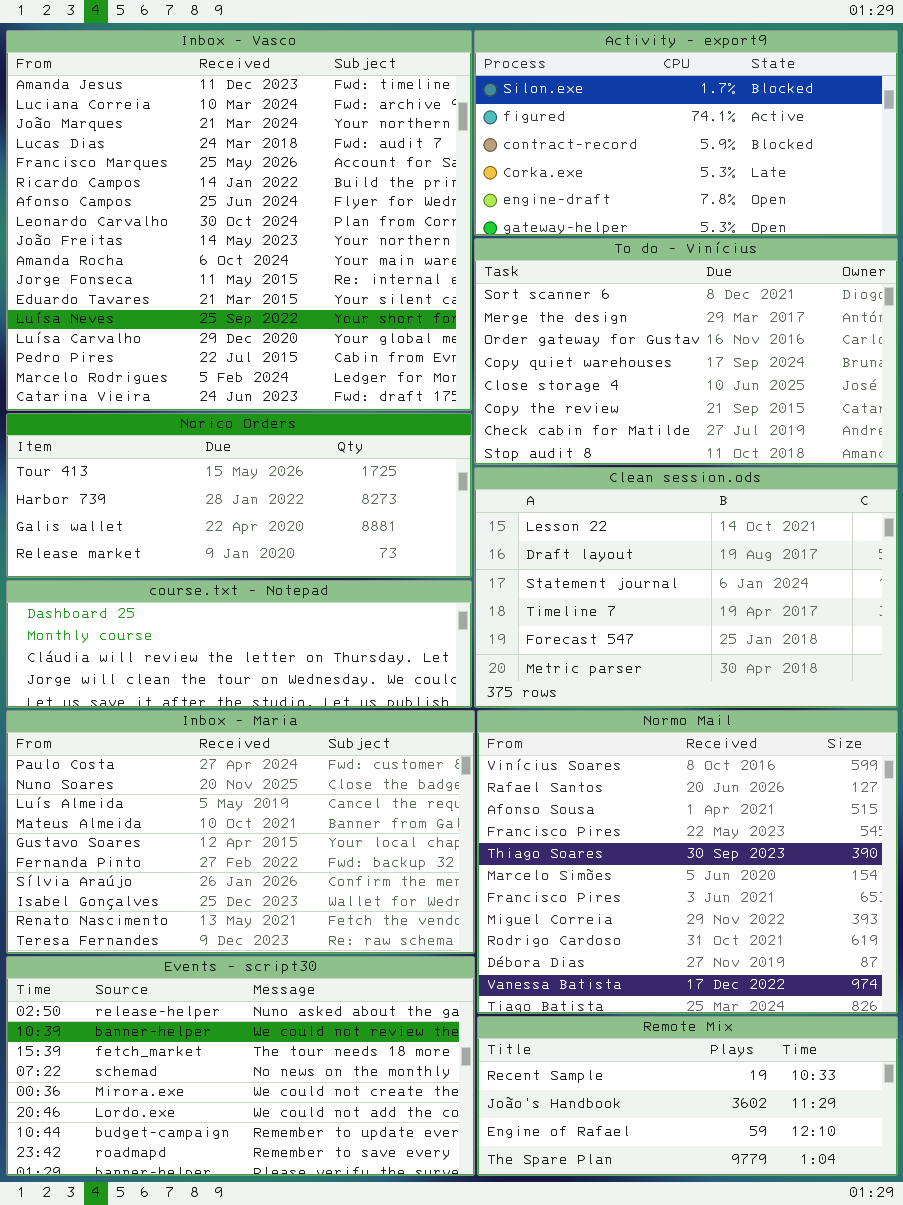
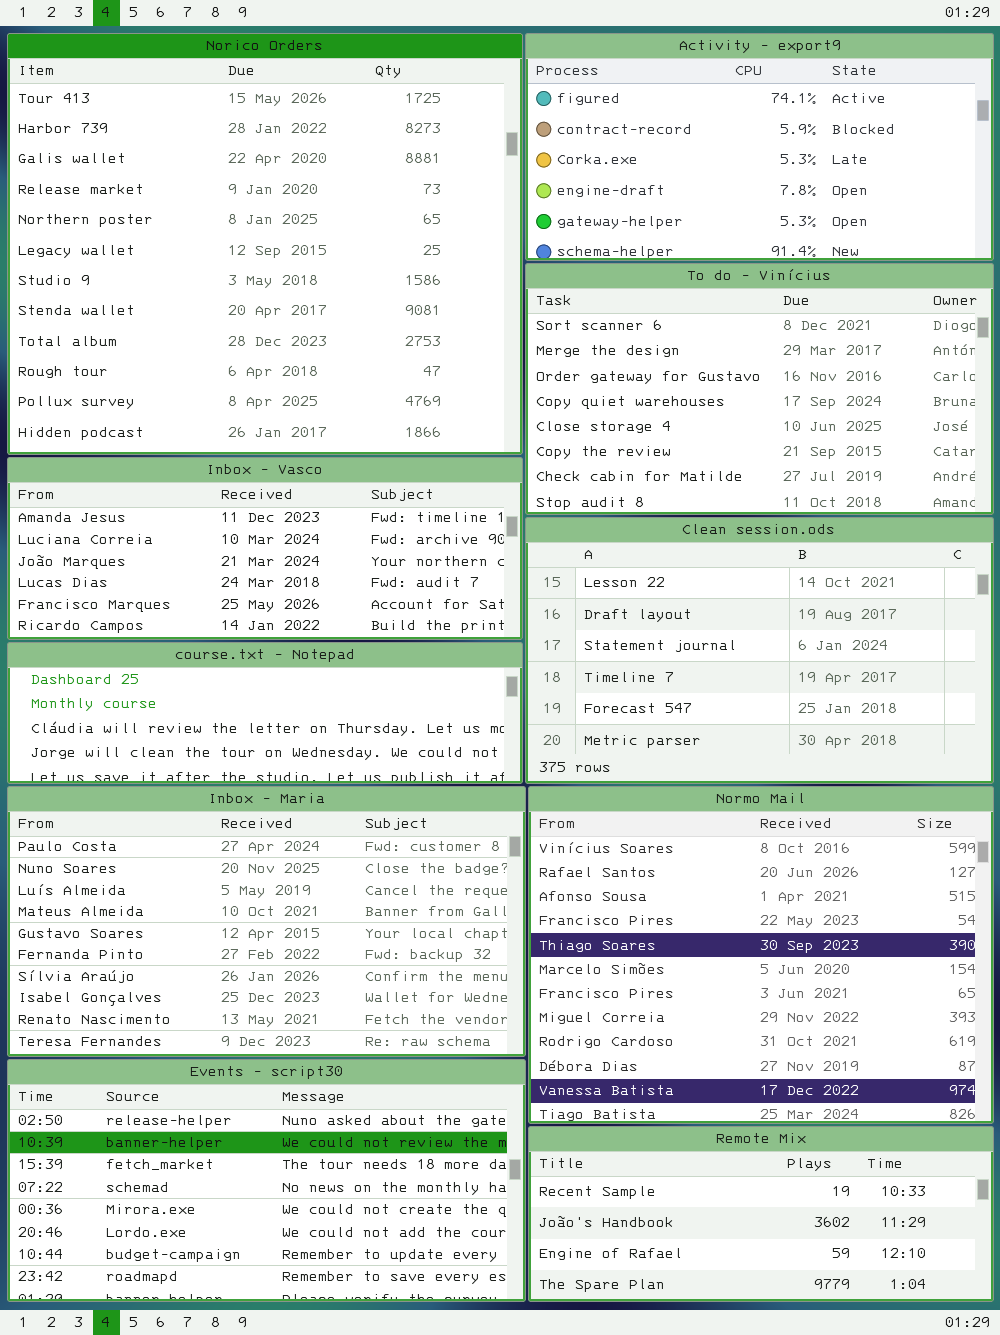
Inbox - Vasco: [6,30,472,411] -> [7,457,523,640], moved, resized
Activity - export9: [474,30,898,236] -> [525,33,994,261], scrolled down 1 row
Norico Orders: [6,413,472,578] -> [7,33,523,455], moved, resized

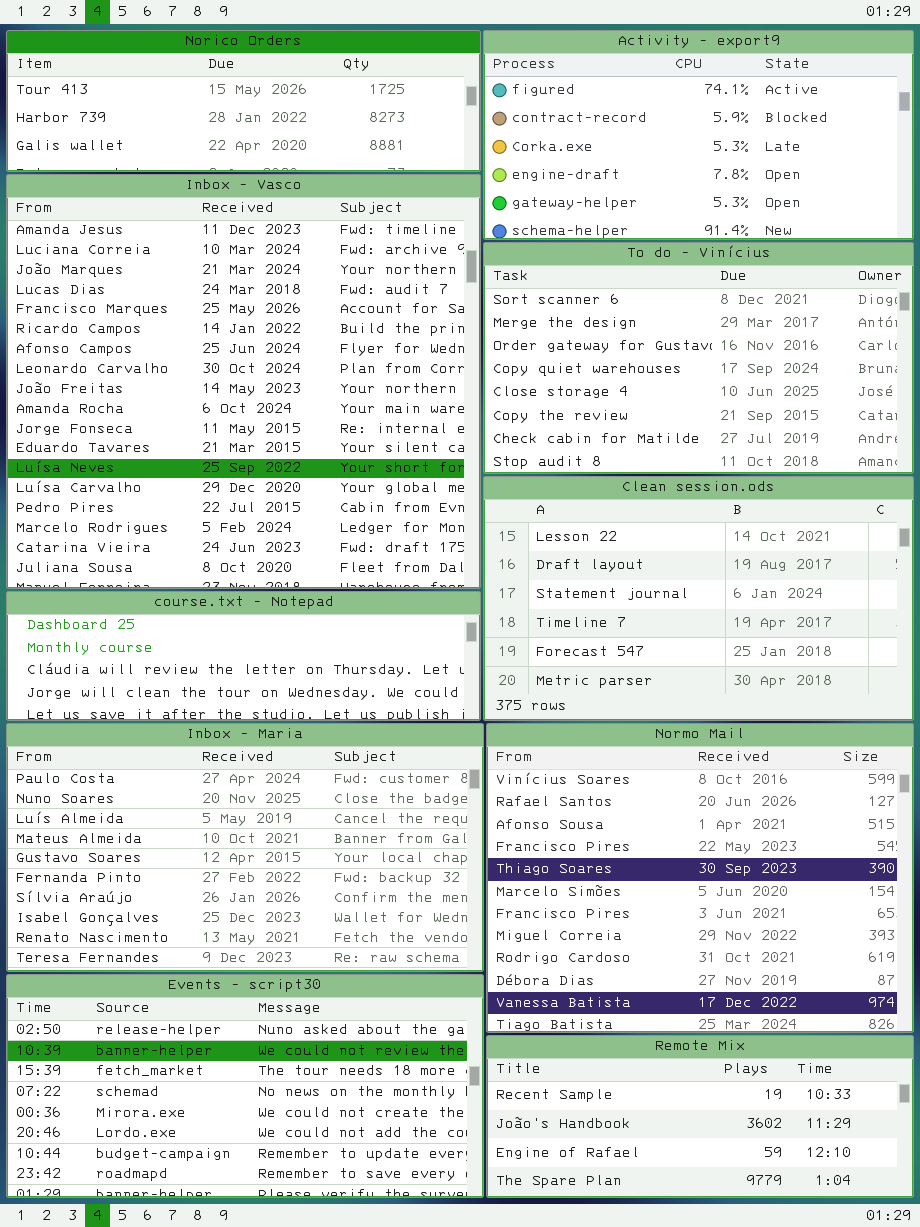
Norico Orders: [7,33,523,455] -> [6,30,481,172], resized
Inbox - Vasco: [7,457,523,640] -> [6,174,481,589], resized

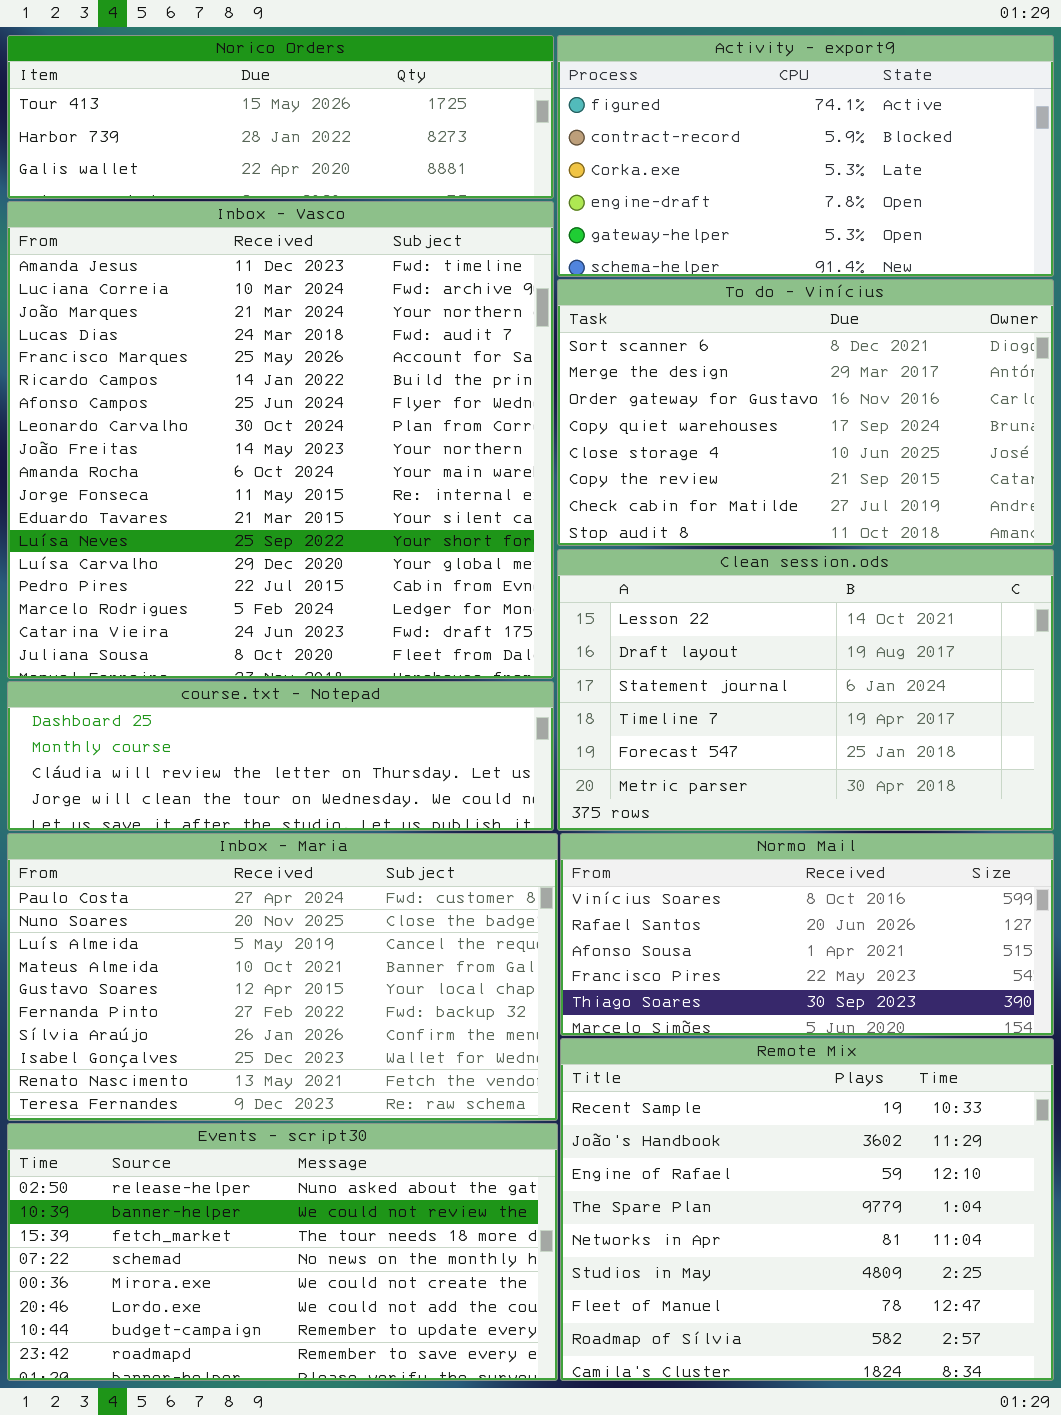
Normo Mail: [486,723,914,1033] -> [560,833,1054,1036], resized
Remote Mix: [486,1035,914,1198] -> [560,1038,1054,1381], resized

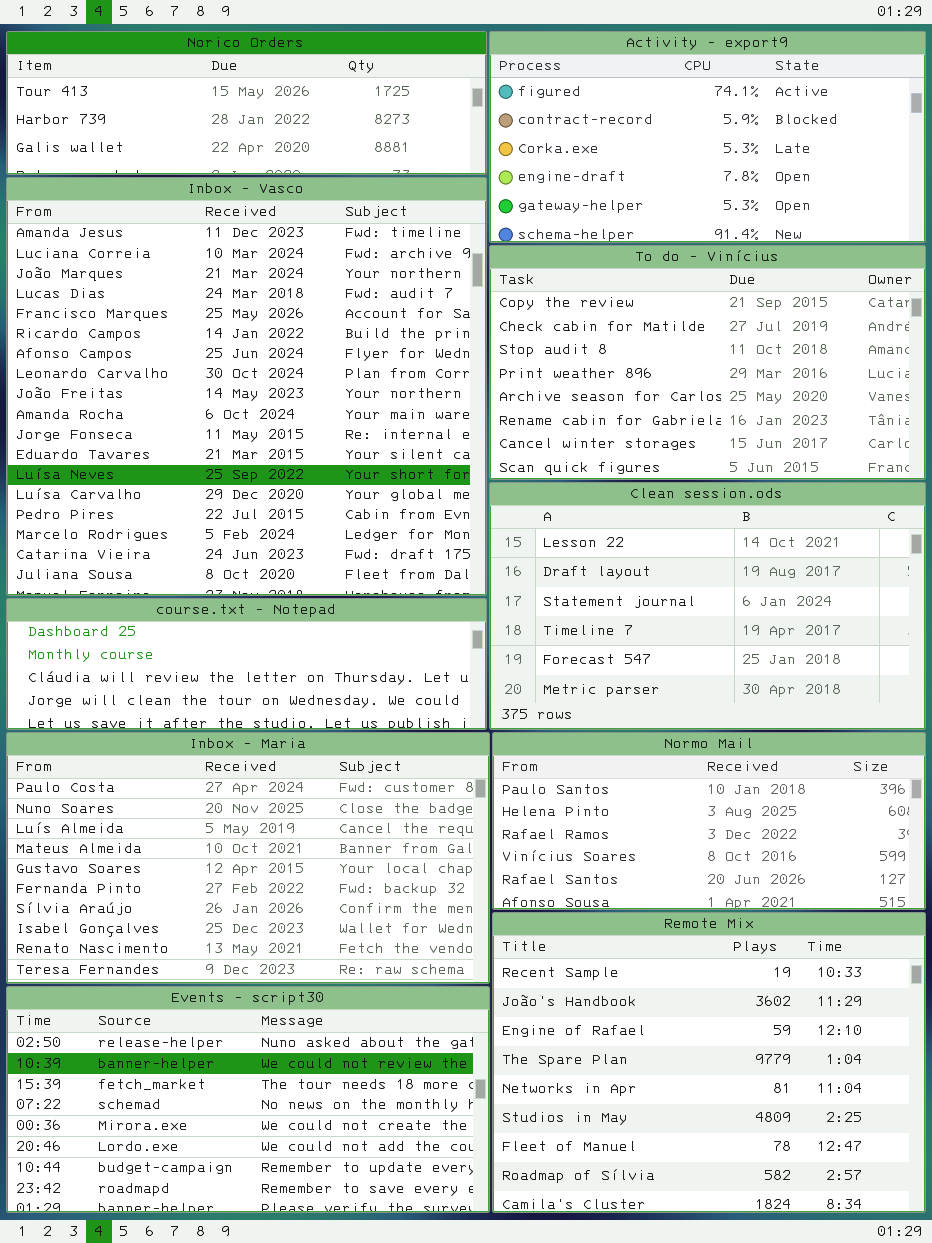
To do - Vinícius: [557,279,1054,546] -> [489,245,926,480], scrolled down 5 rows
Normo Mail: [560,833,1054,1036] -> [492,732,926,910], scrolled up 3 rows

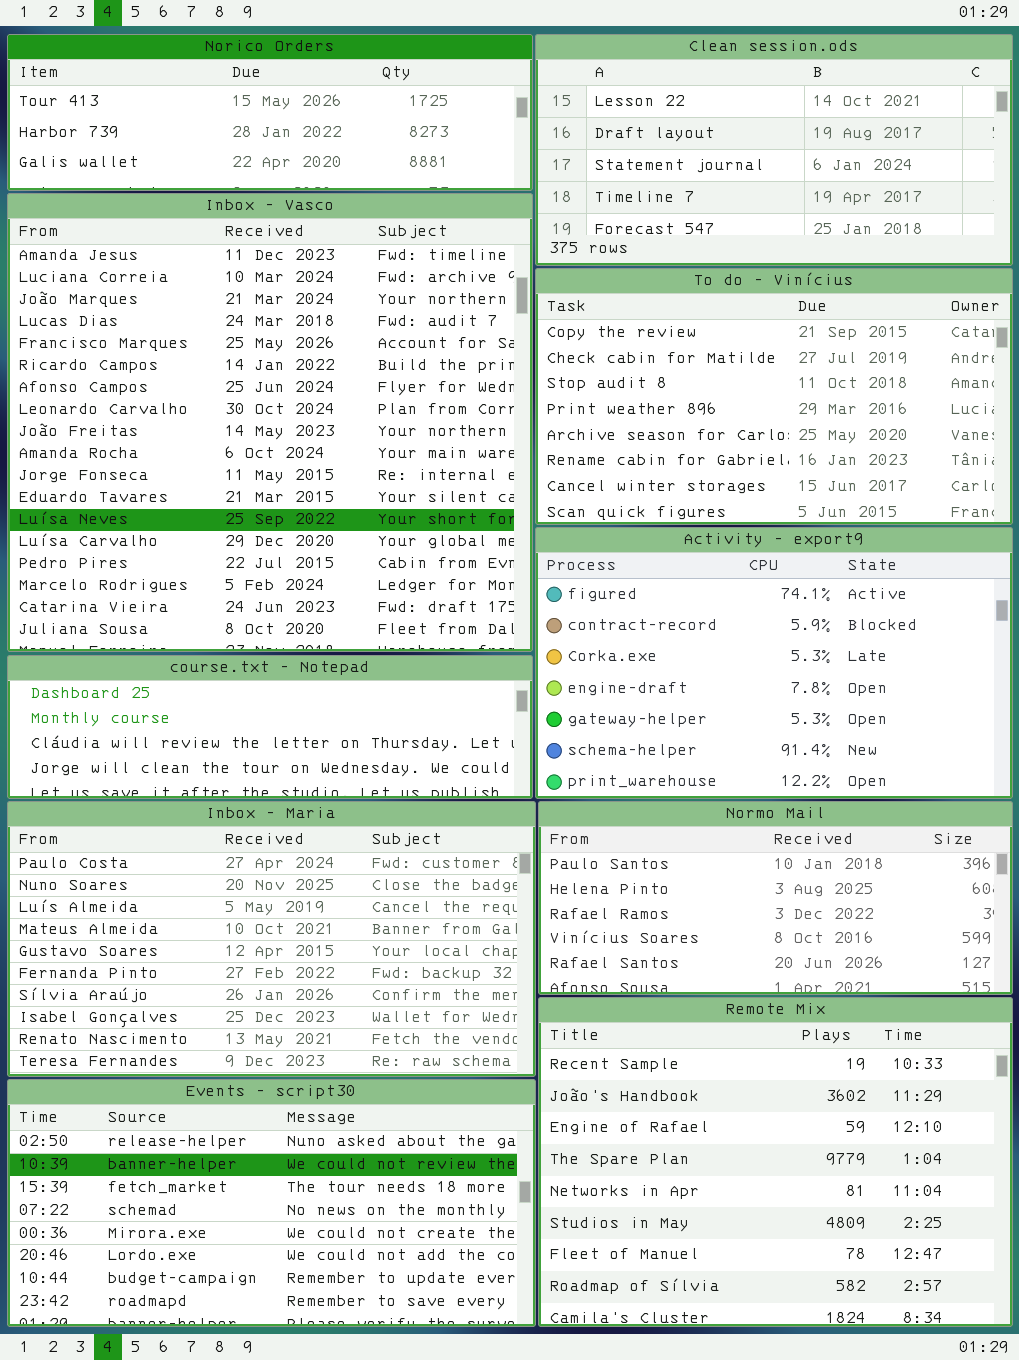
Activity - export9: [489,31,926,243] -> [535,527,1013,799], moved, resized
Clean session.ods: [489,482,926,730] -> [535,34,1013,266], moved, resized

